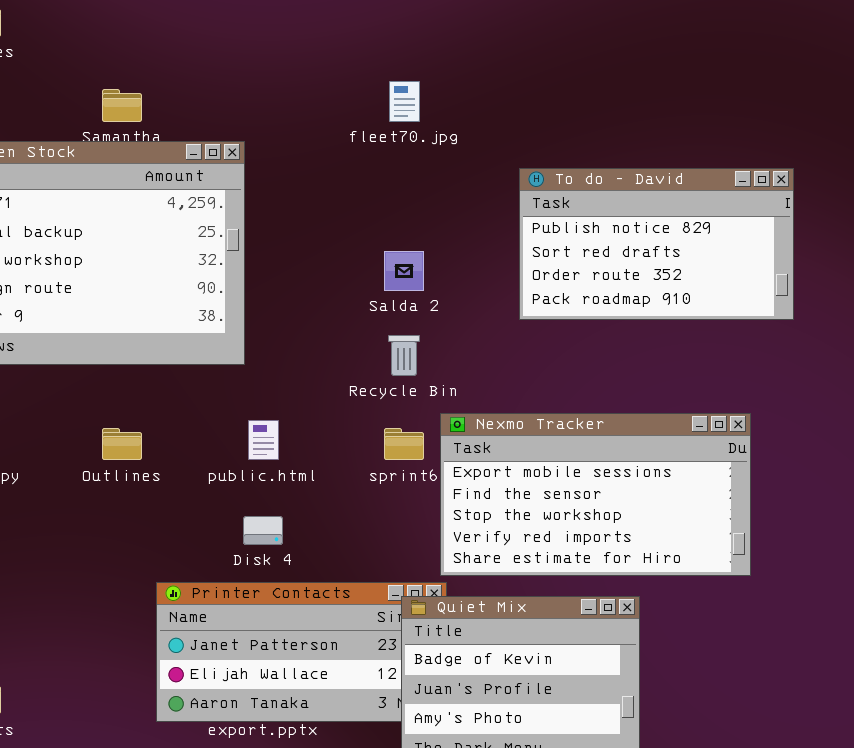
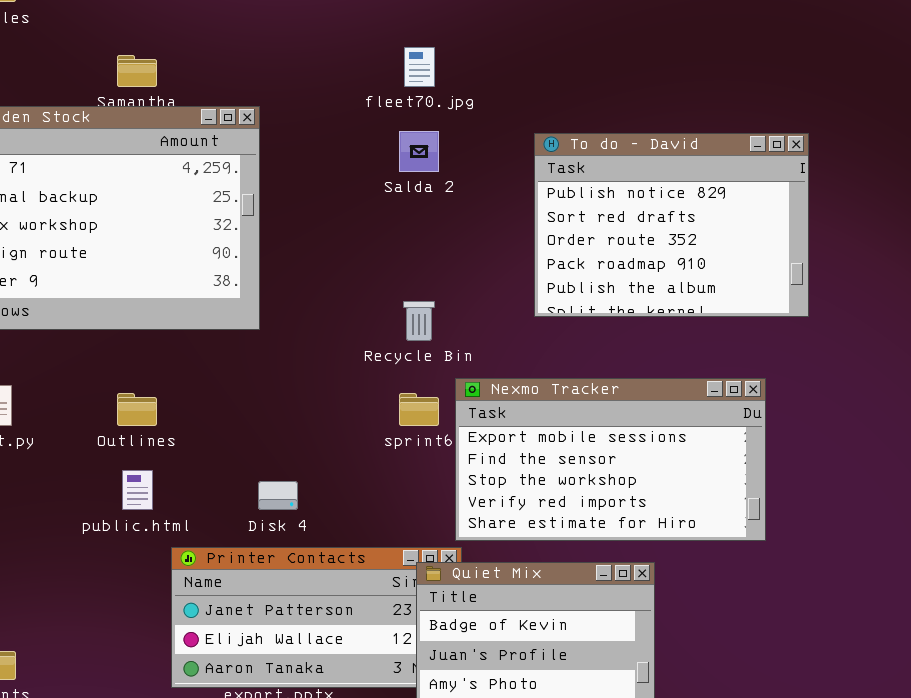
To do - David: [519,168,794,320] -> [534,133,809,317], resized
Salda 2: [384,251,424,291] -> [399,131,439,172], moved
public.html: [248,420,279,460] -> [122,470,153,510], moved

